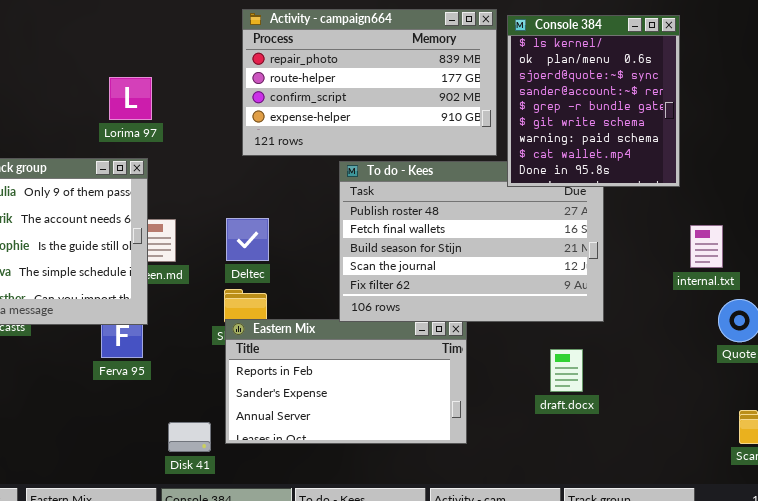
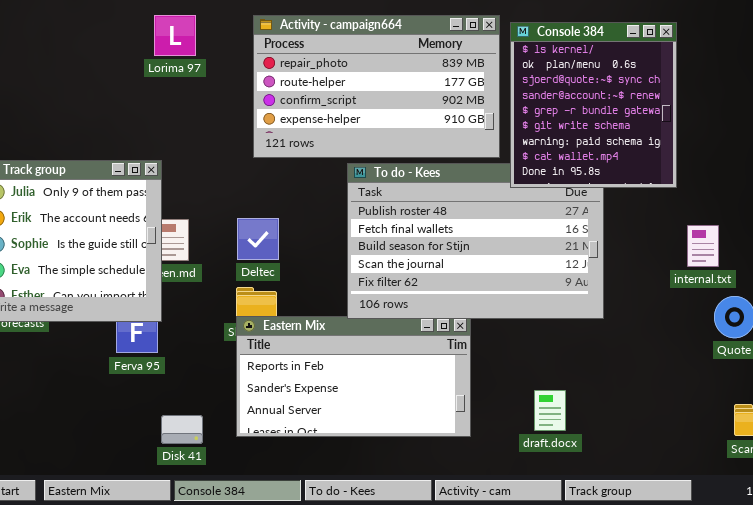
Lorima 97: [109,77,152,120] -> [154,15,196,56], moved
draft.docx: [550,349,583,392] -> [534,390,566,431], moved
Disk 41: [168,422,211,452] -> [161,415,203,444], moved

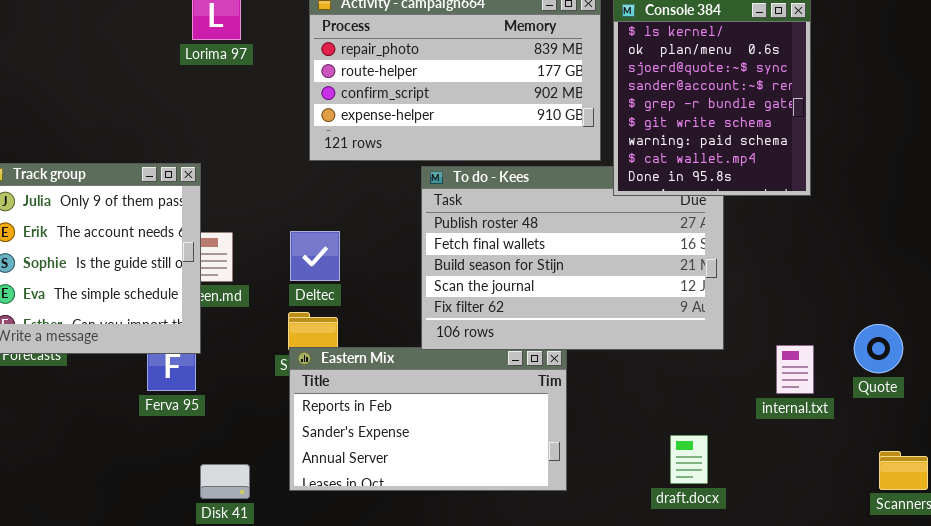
internal.txt: [687,225,719,267] -> [776,345,814,394], moved
draft.docx: [534,390,566,431] -> [670,435,708,484], moved

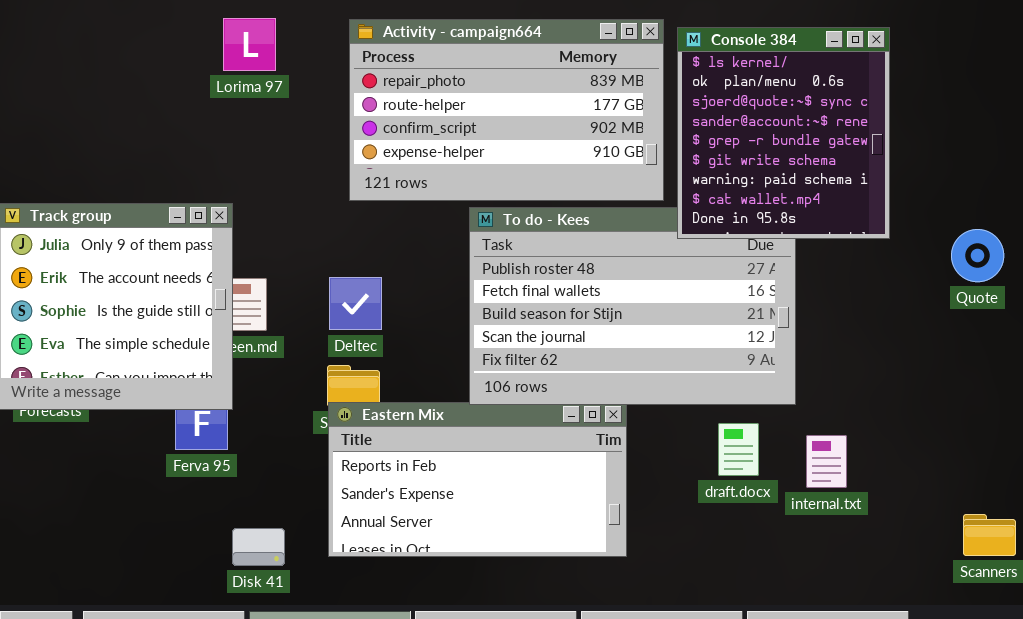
Quote: [854,324,903,373] -> [951,229,1004,282], moved
internal.txt: [776,345,814,394] -> [806,435,847,488], moved
draft.docx: [670,435,708,484] -> [718,423,759,476], moved

